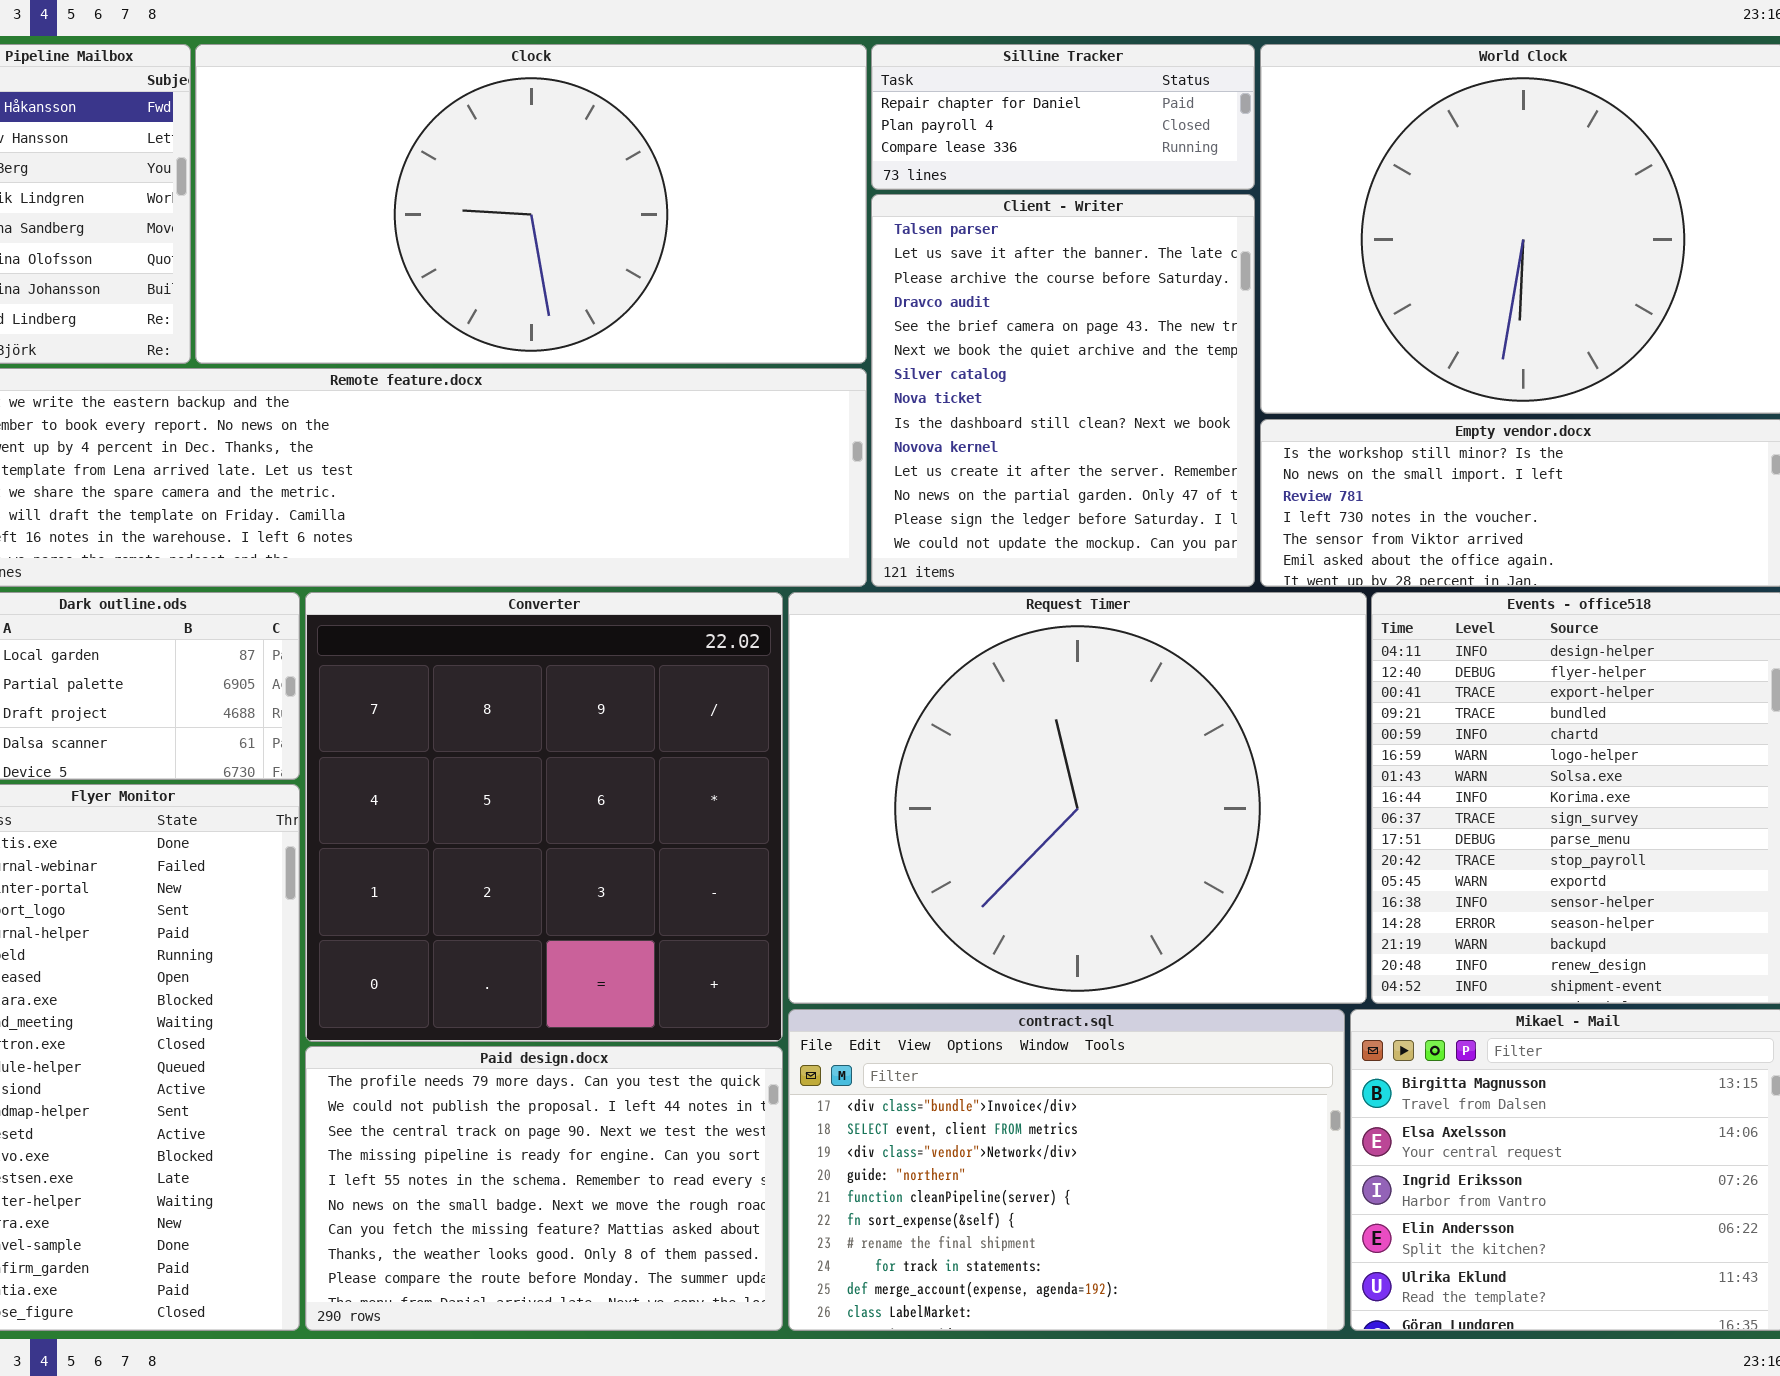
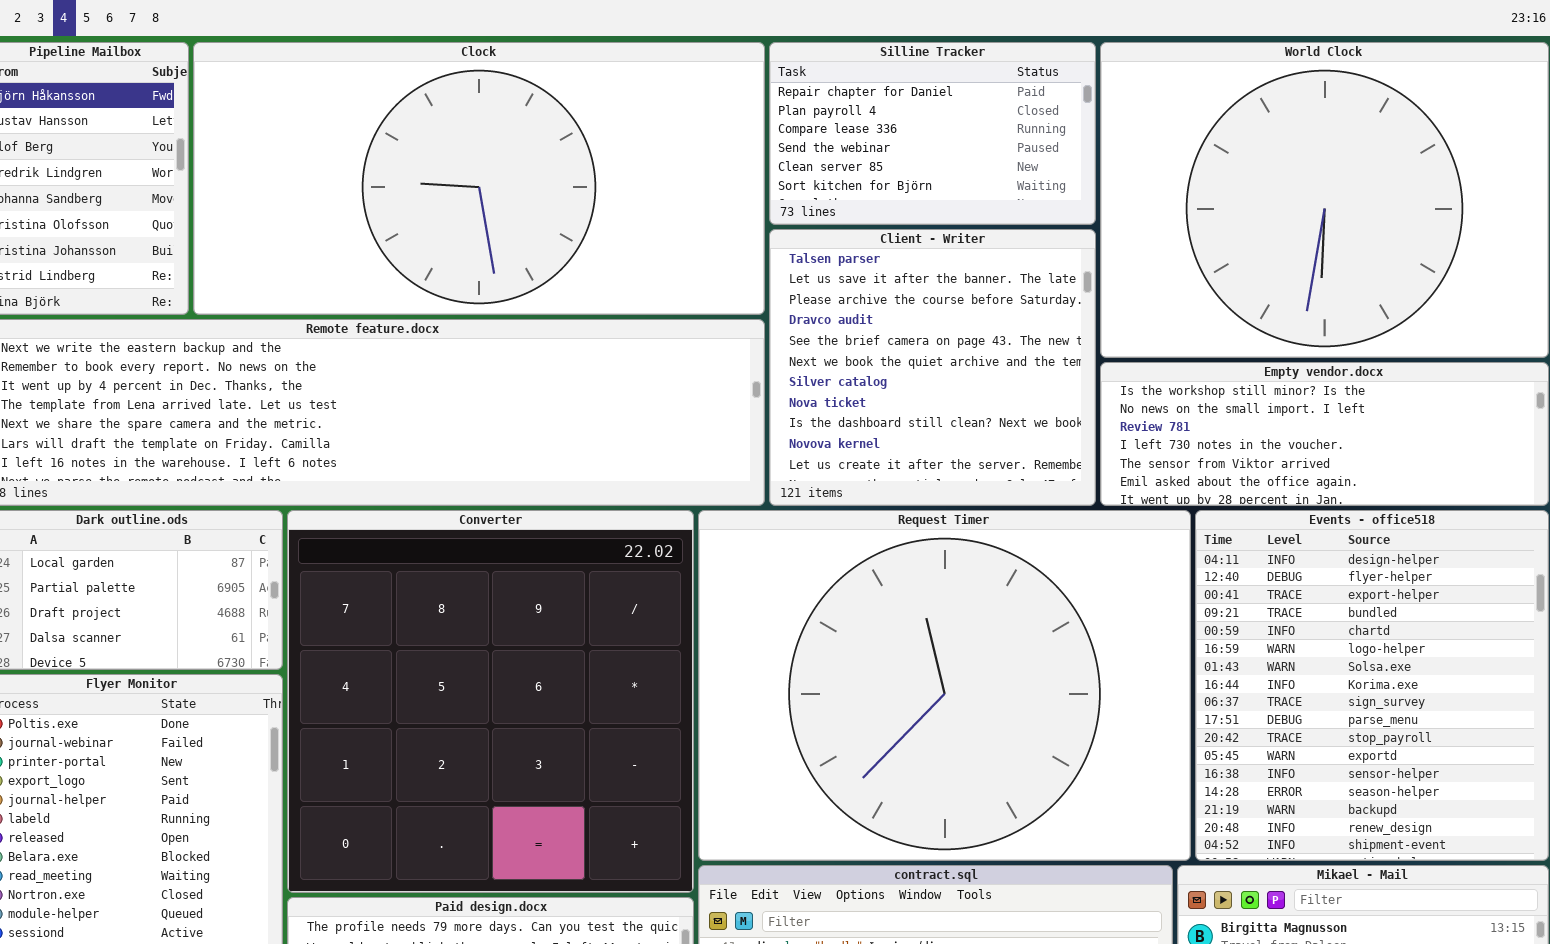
Silline Tracker: [871,44,1255,190] -> [769,42,1096,225], resized
Client - Writer: [871,194,1255,587] -> [769,229,1096,506], resized

